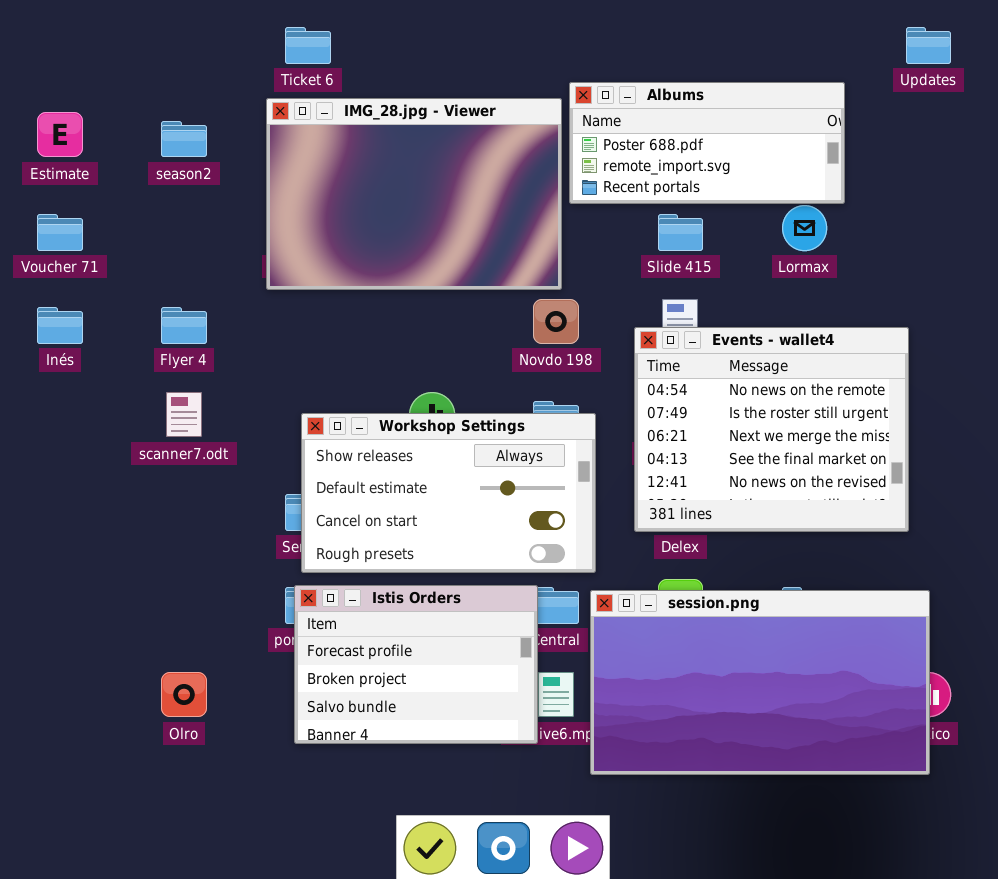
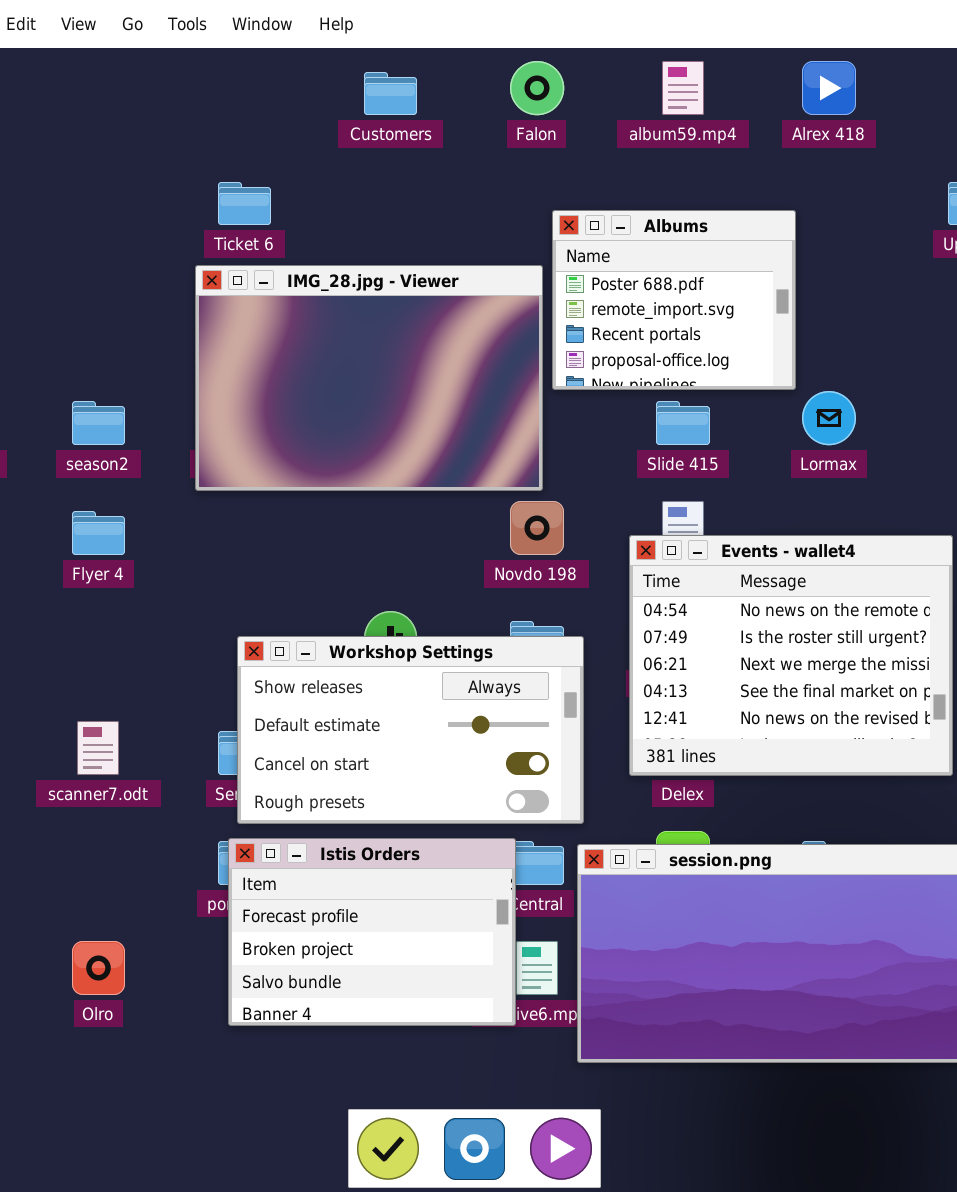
Albums: [569,82,845,204] -> [552,210,796,390], resized
season2: [161,121,207,157] -> [72,401,125,445], moved
scanner7.odt: [166,392,202,437] -> [77,721,119,775], moved

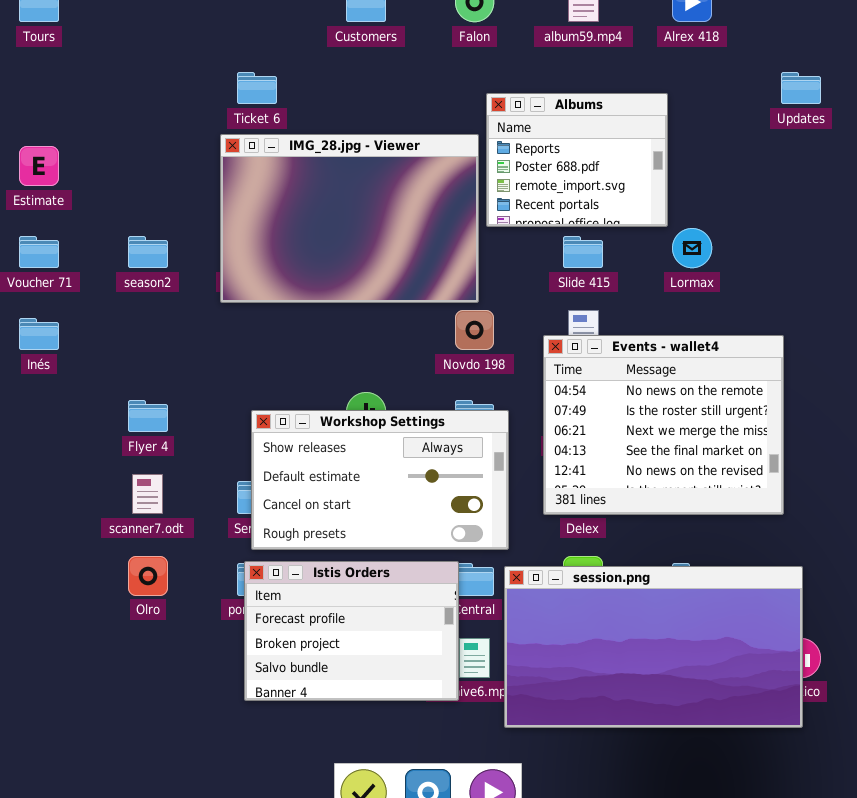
Albums: [552,210,796,390] -> [486,93,668,227], scrolled up 1 row
Flyer 4: [72,511,125,555] -> [128,400,168,432], moved
Olro: [72,941,125,995] -> [128,556,168,596], moved

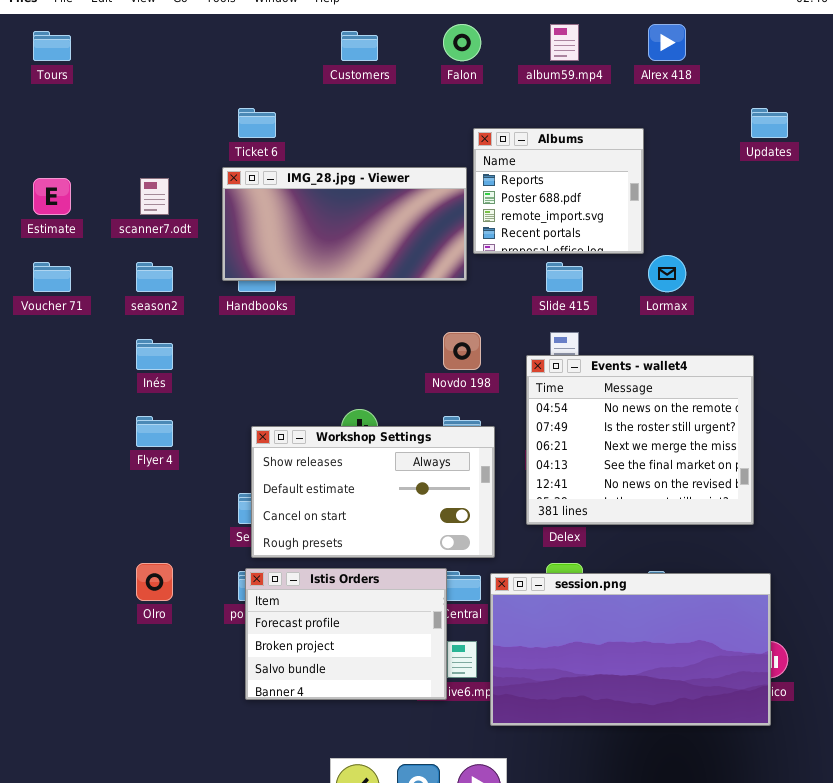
IMG_28.jpg - Viewer: [220,134,479,303] -> [222,167,467,281], resized
Inés: [19,318,59,350] -> [136,339,173,370], moved
scanner7.odt: [132,474,163,514] -> [140,178,169,215], moved

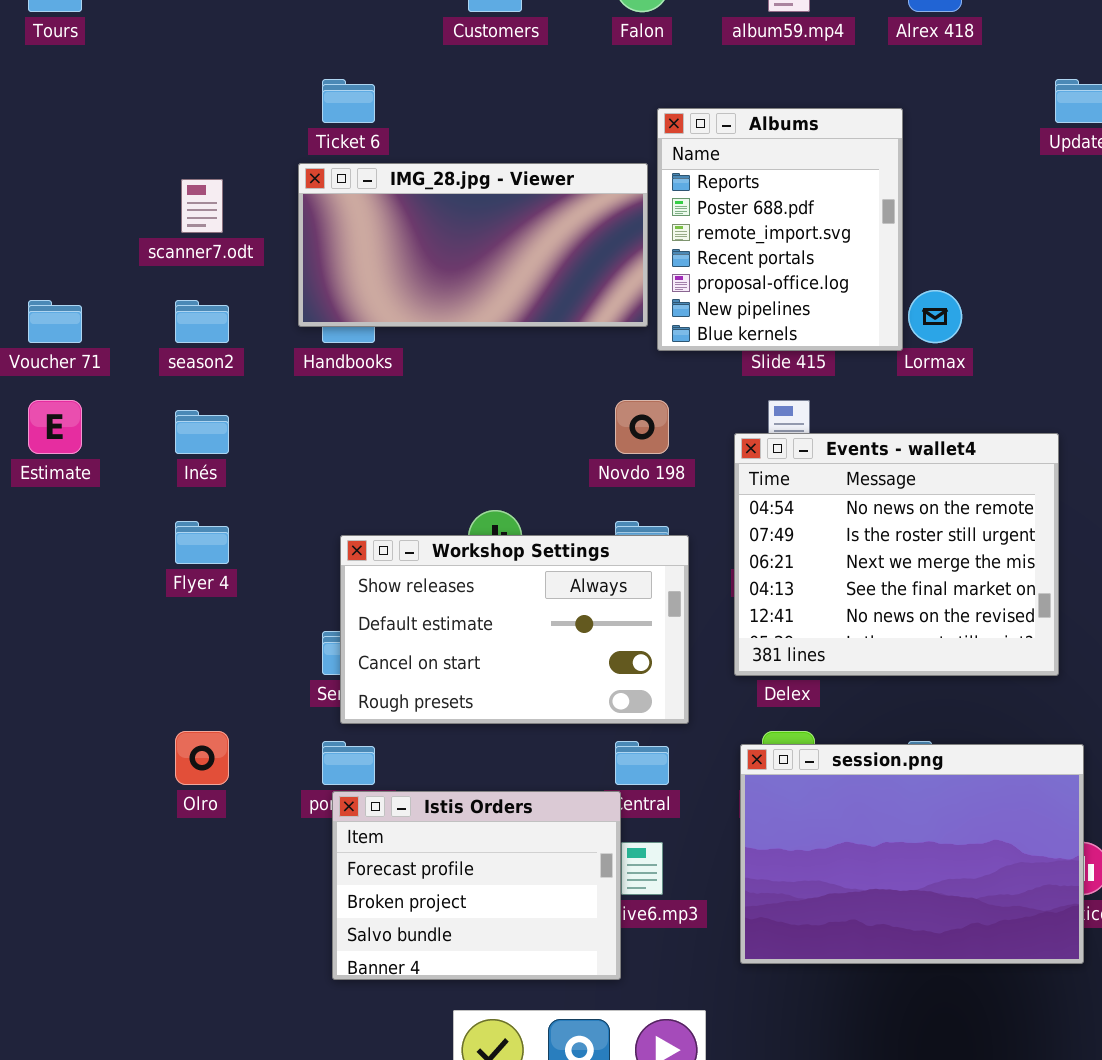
Albums: [473,128,644,254] -> [657,108,903,351], resized
Estimate: [33,178,71,215] -> [28,400,82,454], moved
Istis Orders: [245,568,447,700] -> [332,791,621,980], moved
session.png: [490,573,771,726] -> [740,744,1084,964], resized

